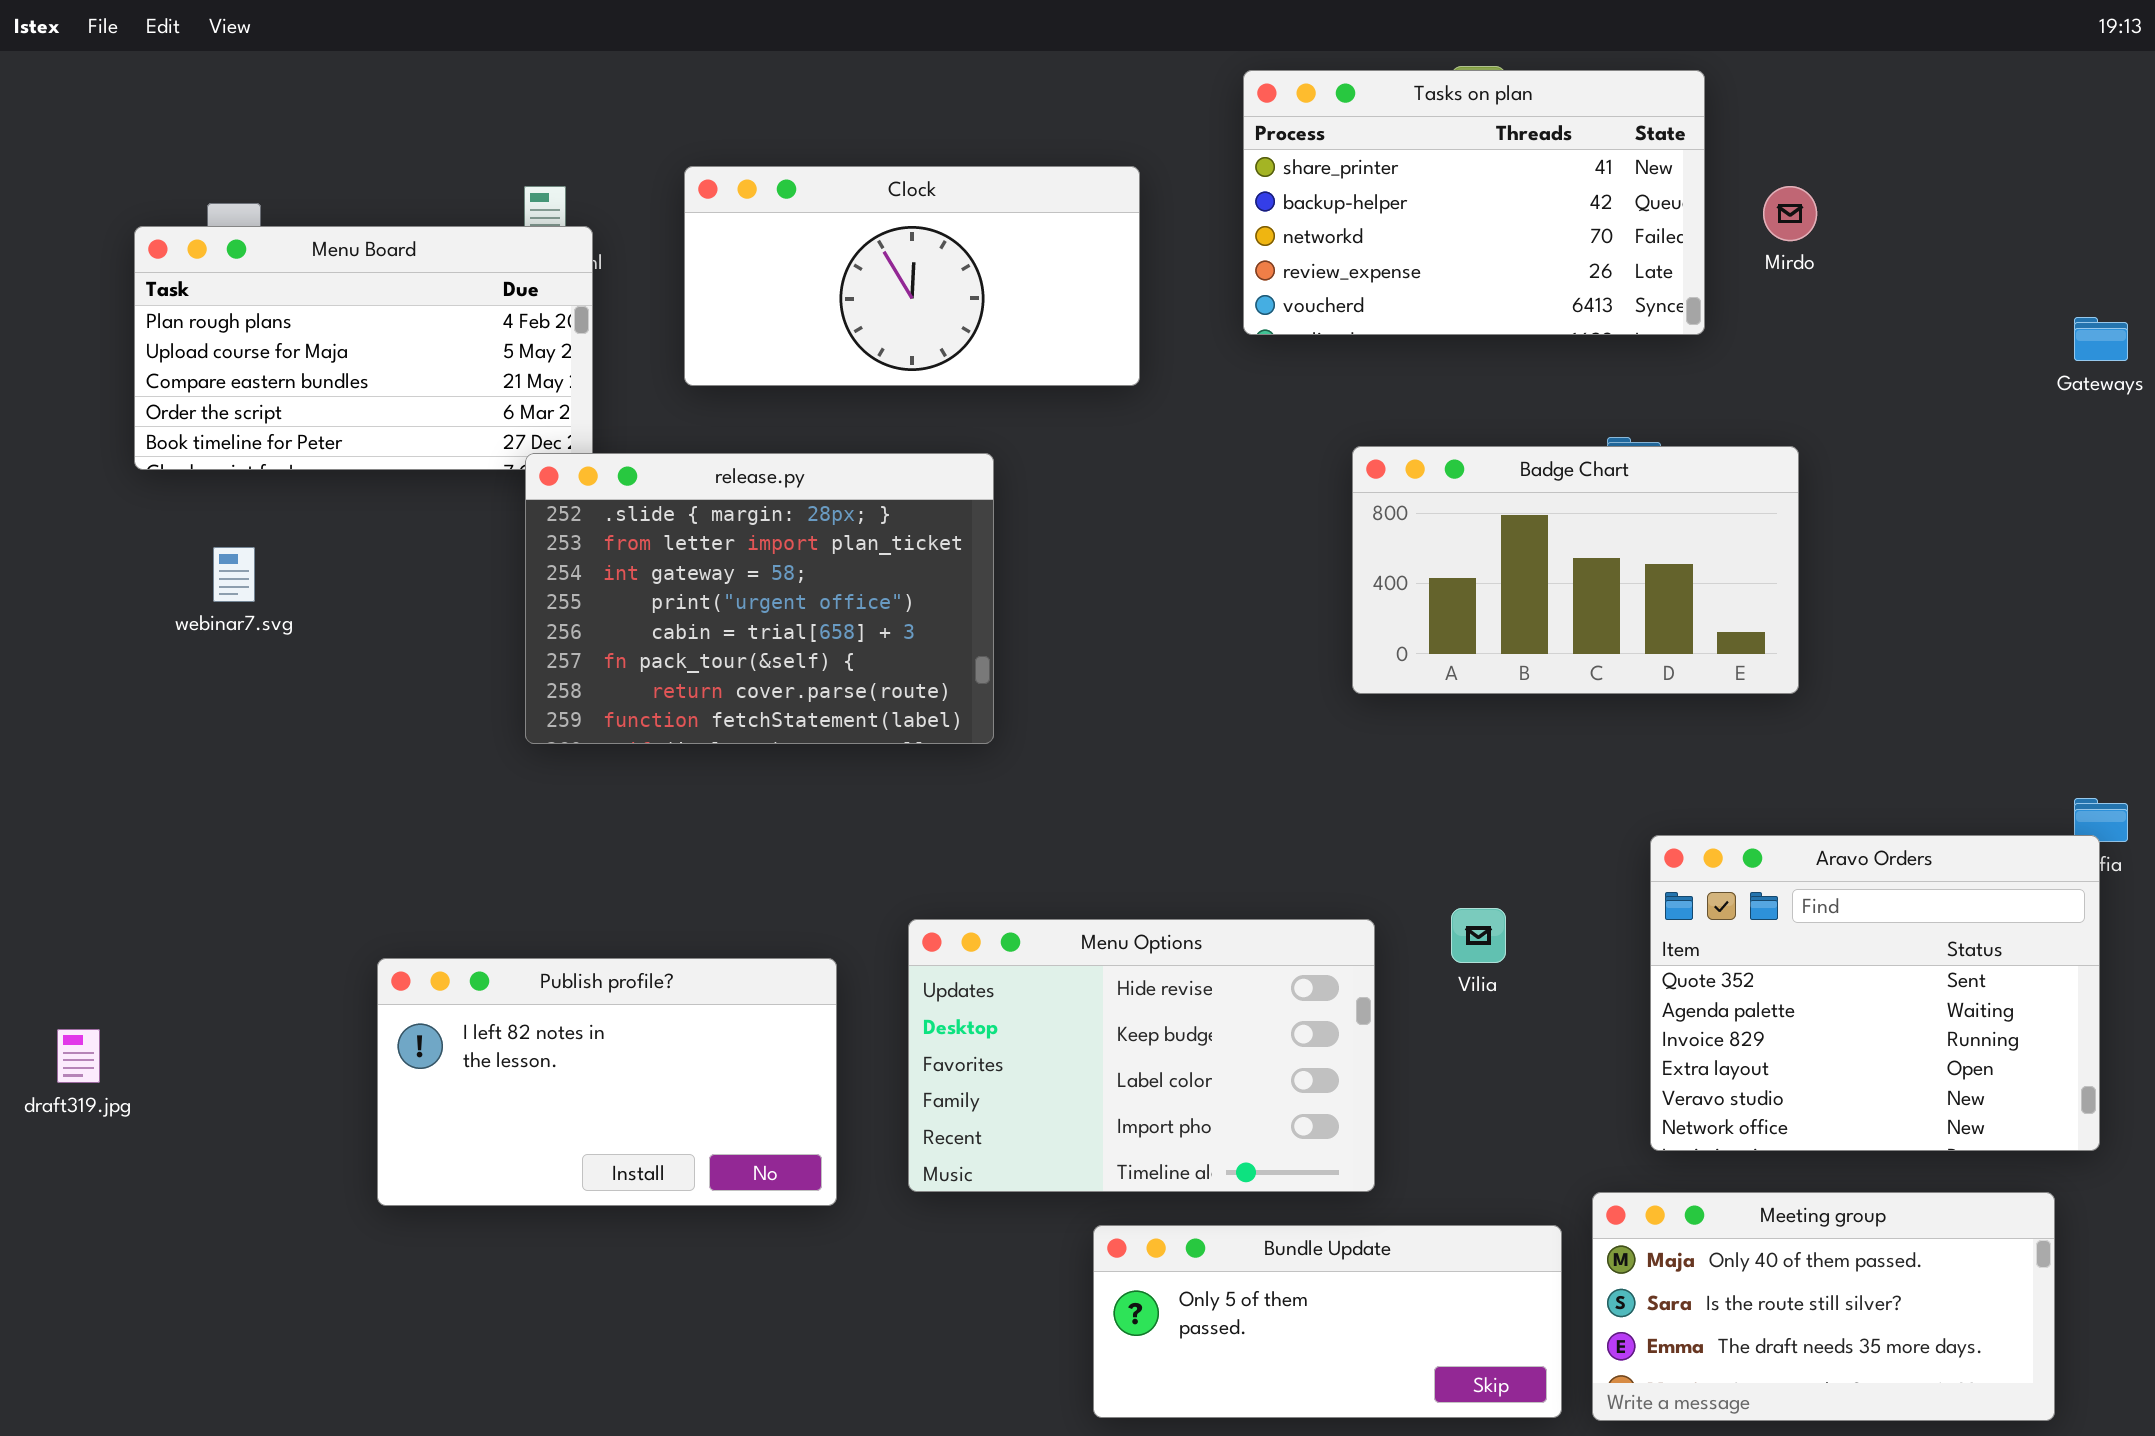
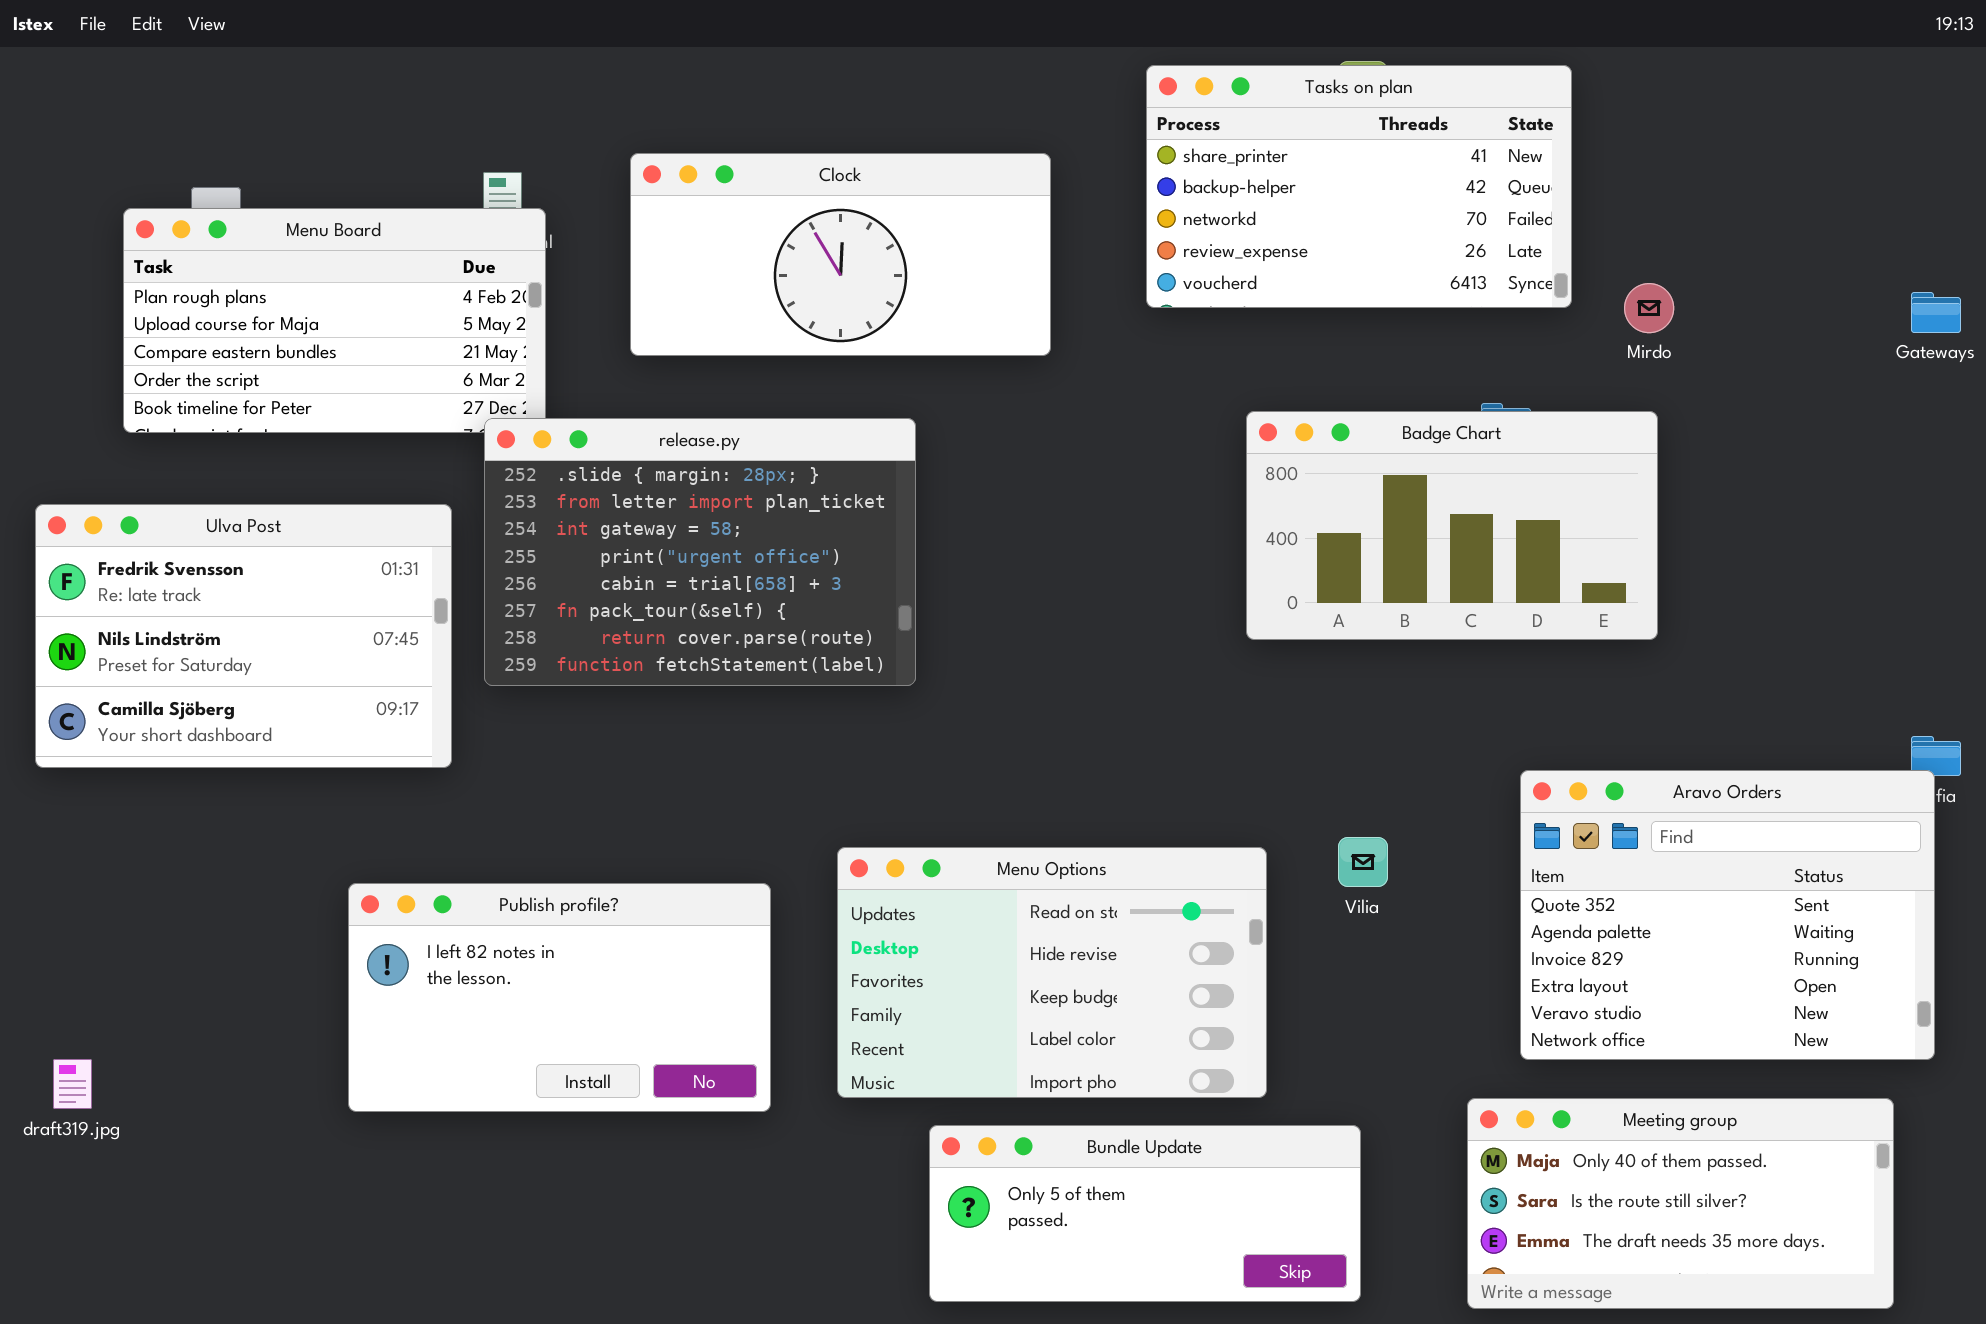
Mirdo: [1763,186,1817,241] -> [1624,283,1674,333], moved
Ulva Post: none -> [35,504,452,768], opened
Menu Options: [908,919,1375,1192] -> [837,847,1267,1098], scrolled up 1 row
draft319.jpg: [57,1029,100,1083] -> [53,1059,92,1109], moved
Bundle Update: [1093,1225,1562,1418] -> [929,1125,1361,1302], moved

